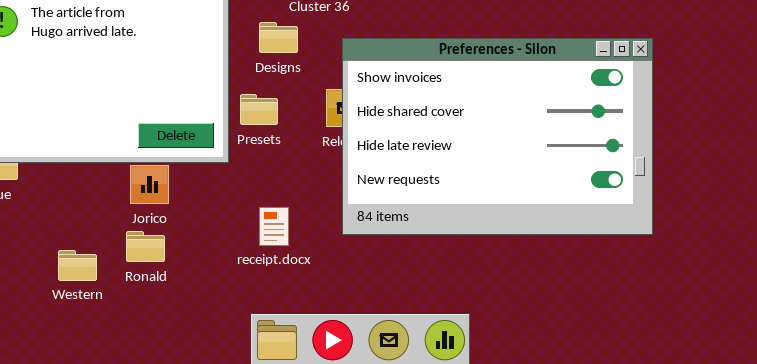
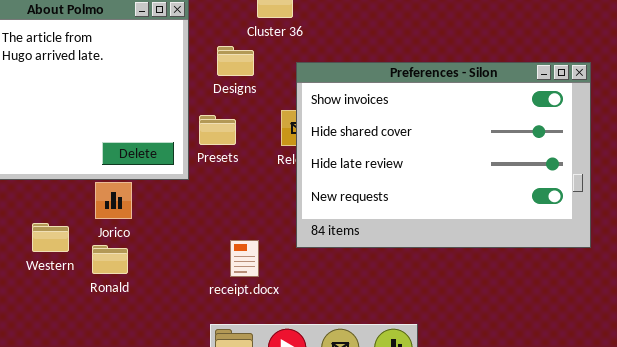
receipt.docx: [259,207,289,246] -> [230,240,259,277], moved
Western: [58,250,97,281] -> [32,223,69,252], moved

